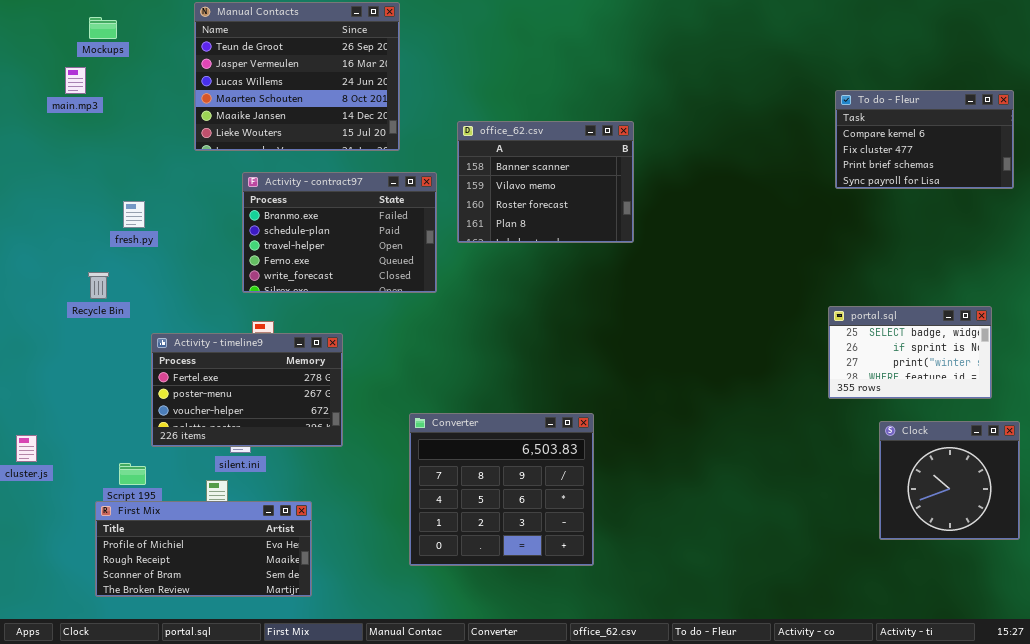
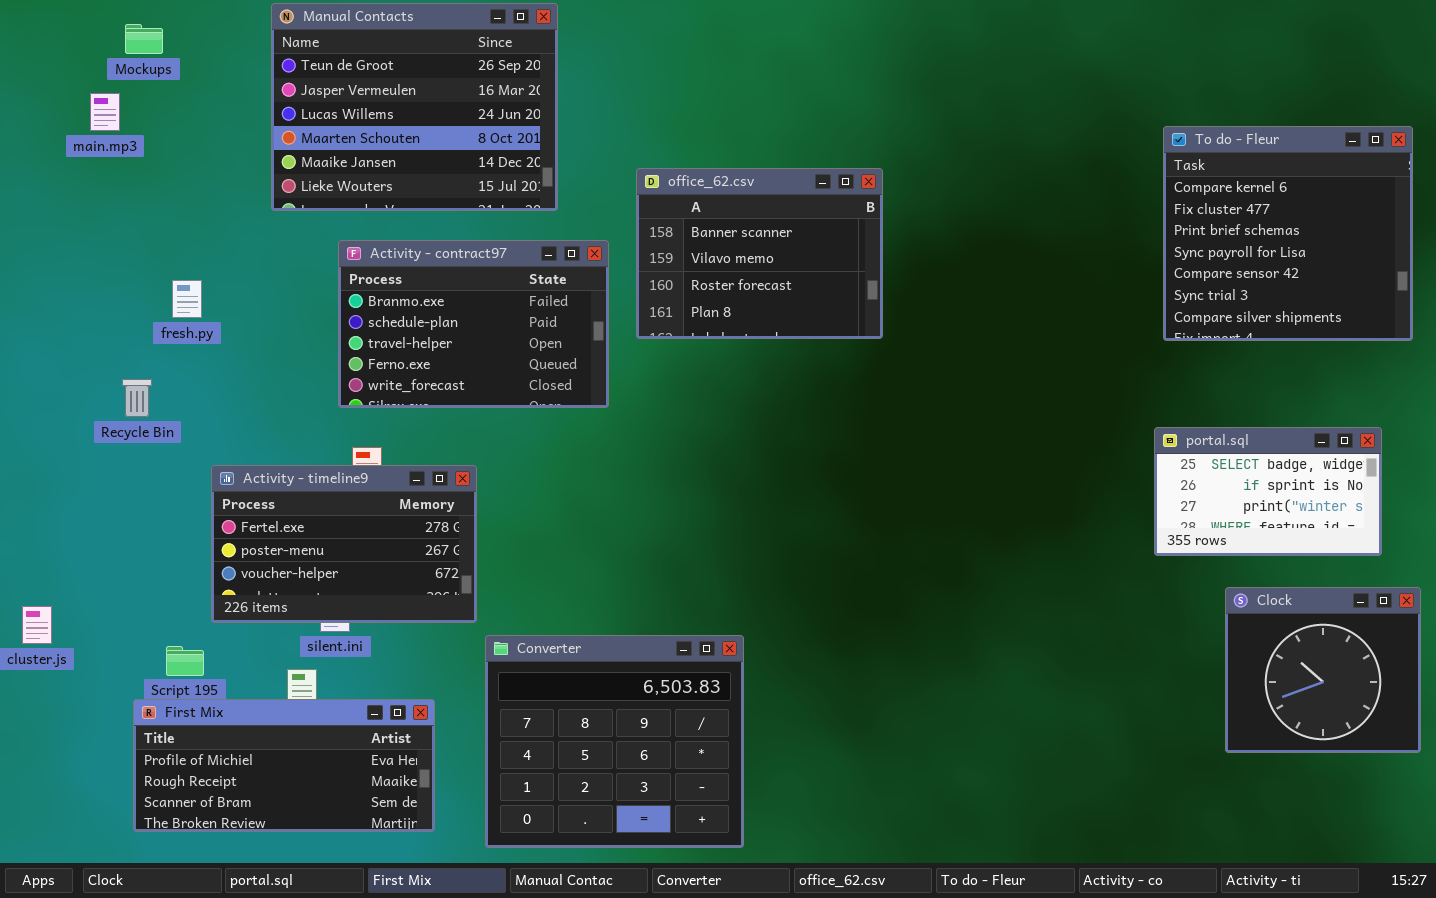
To do - Fleur: [835,90,1014,189] -> [1163,126,1413,341], resized
Converter: [409,413,594,566] -> [485,635,744,848], moved

